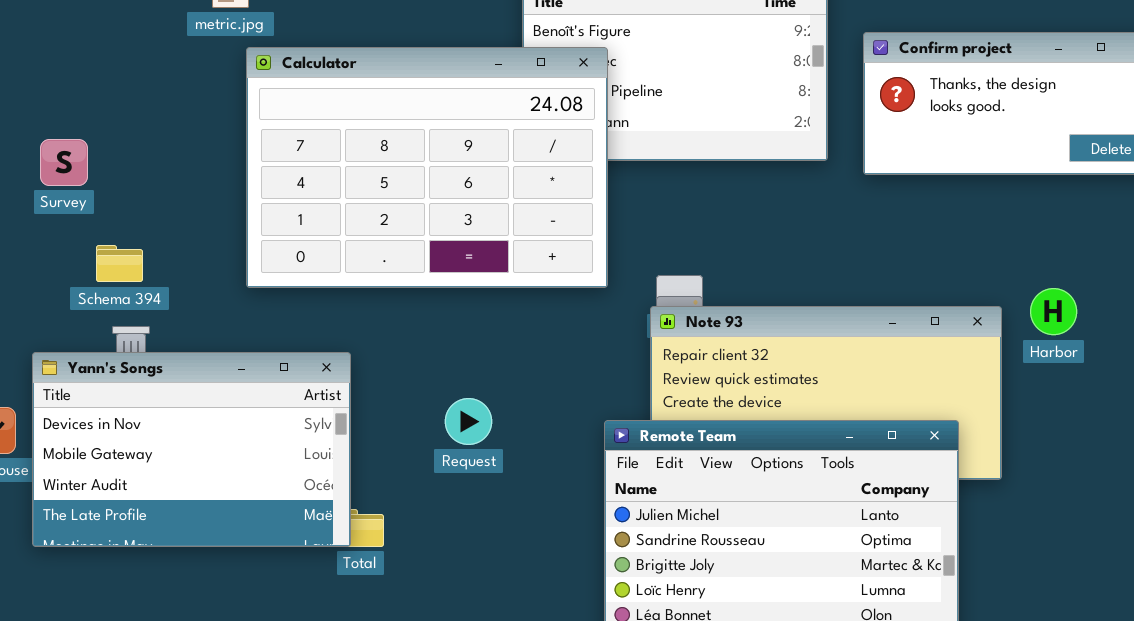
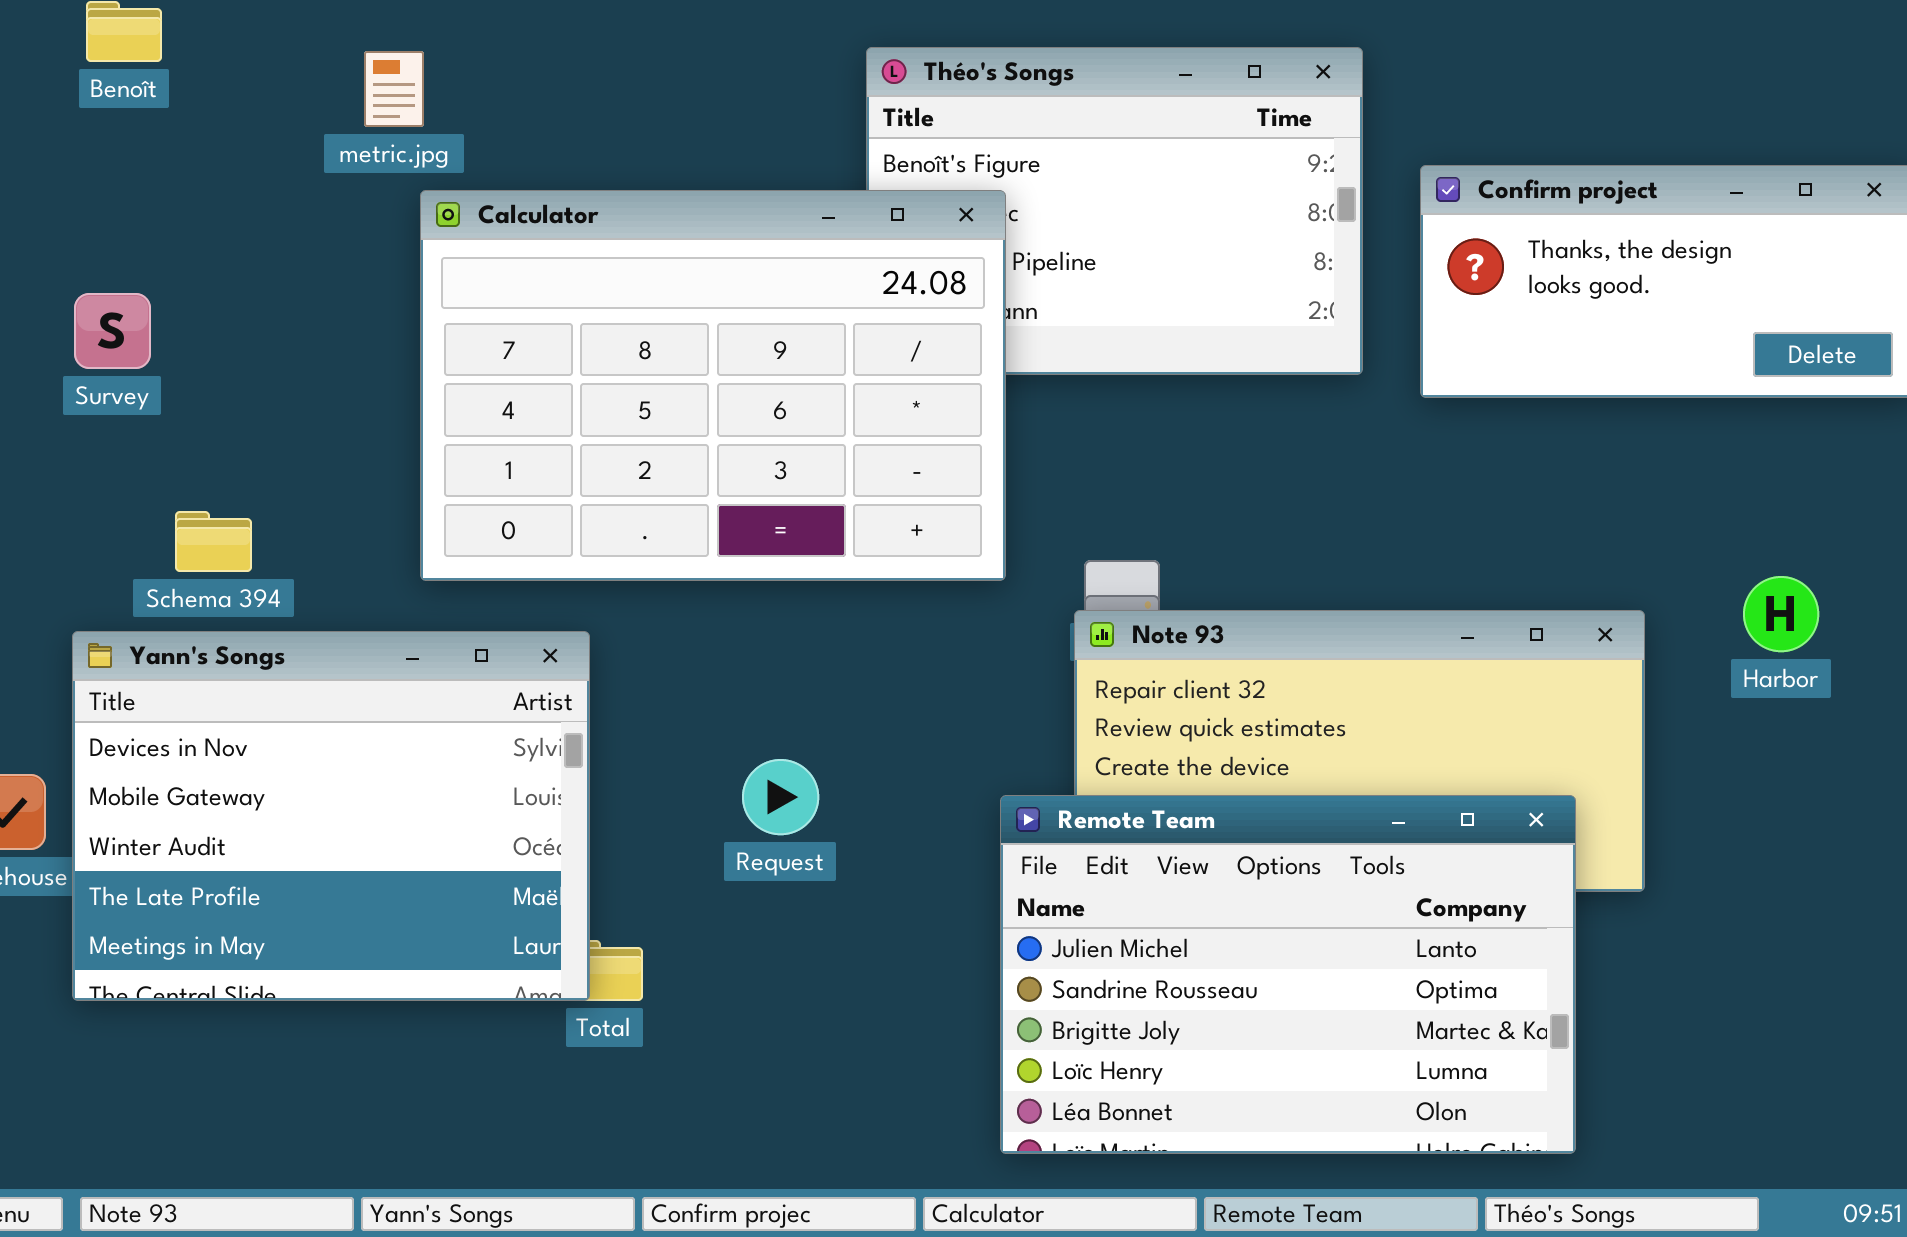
Survey: [40,139,88,186] -> [74,293,151,369], moved
Harbor: [1030,288,1077,335] -> [1743,576,1819,652], moved
Yann's Songs: [32,352,351,547] -> [72,631,590,1001], resized

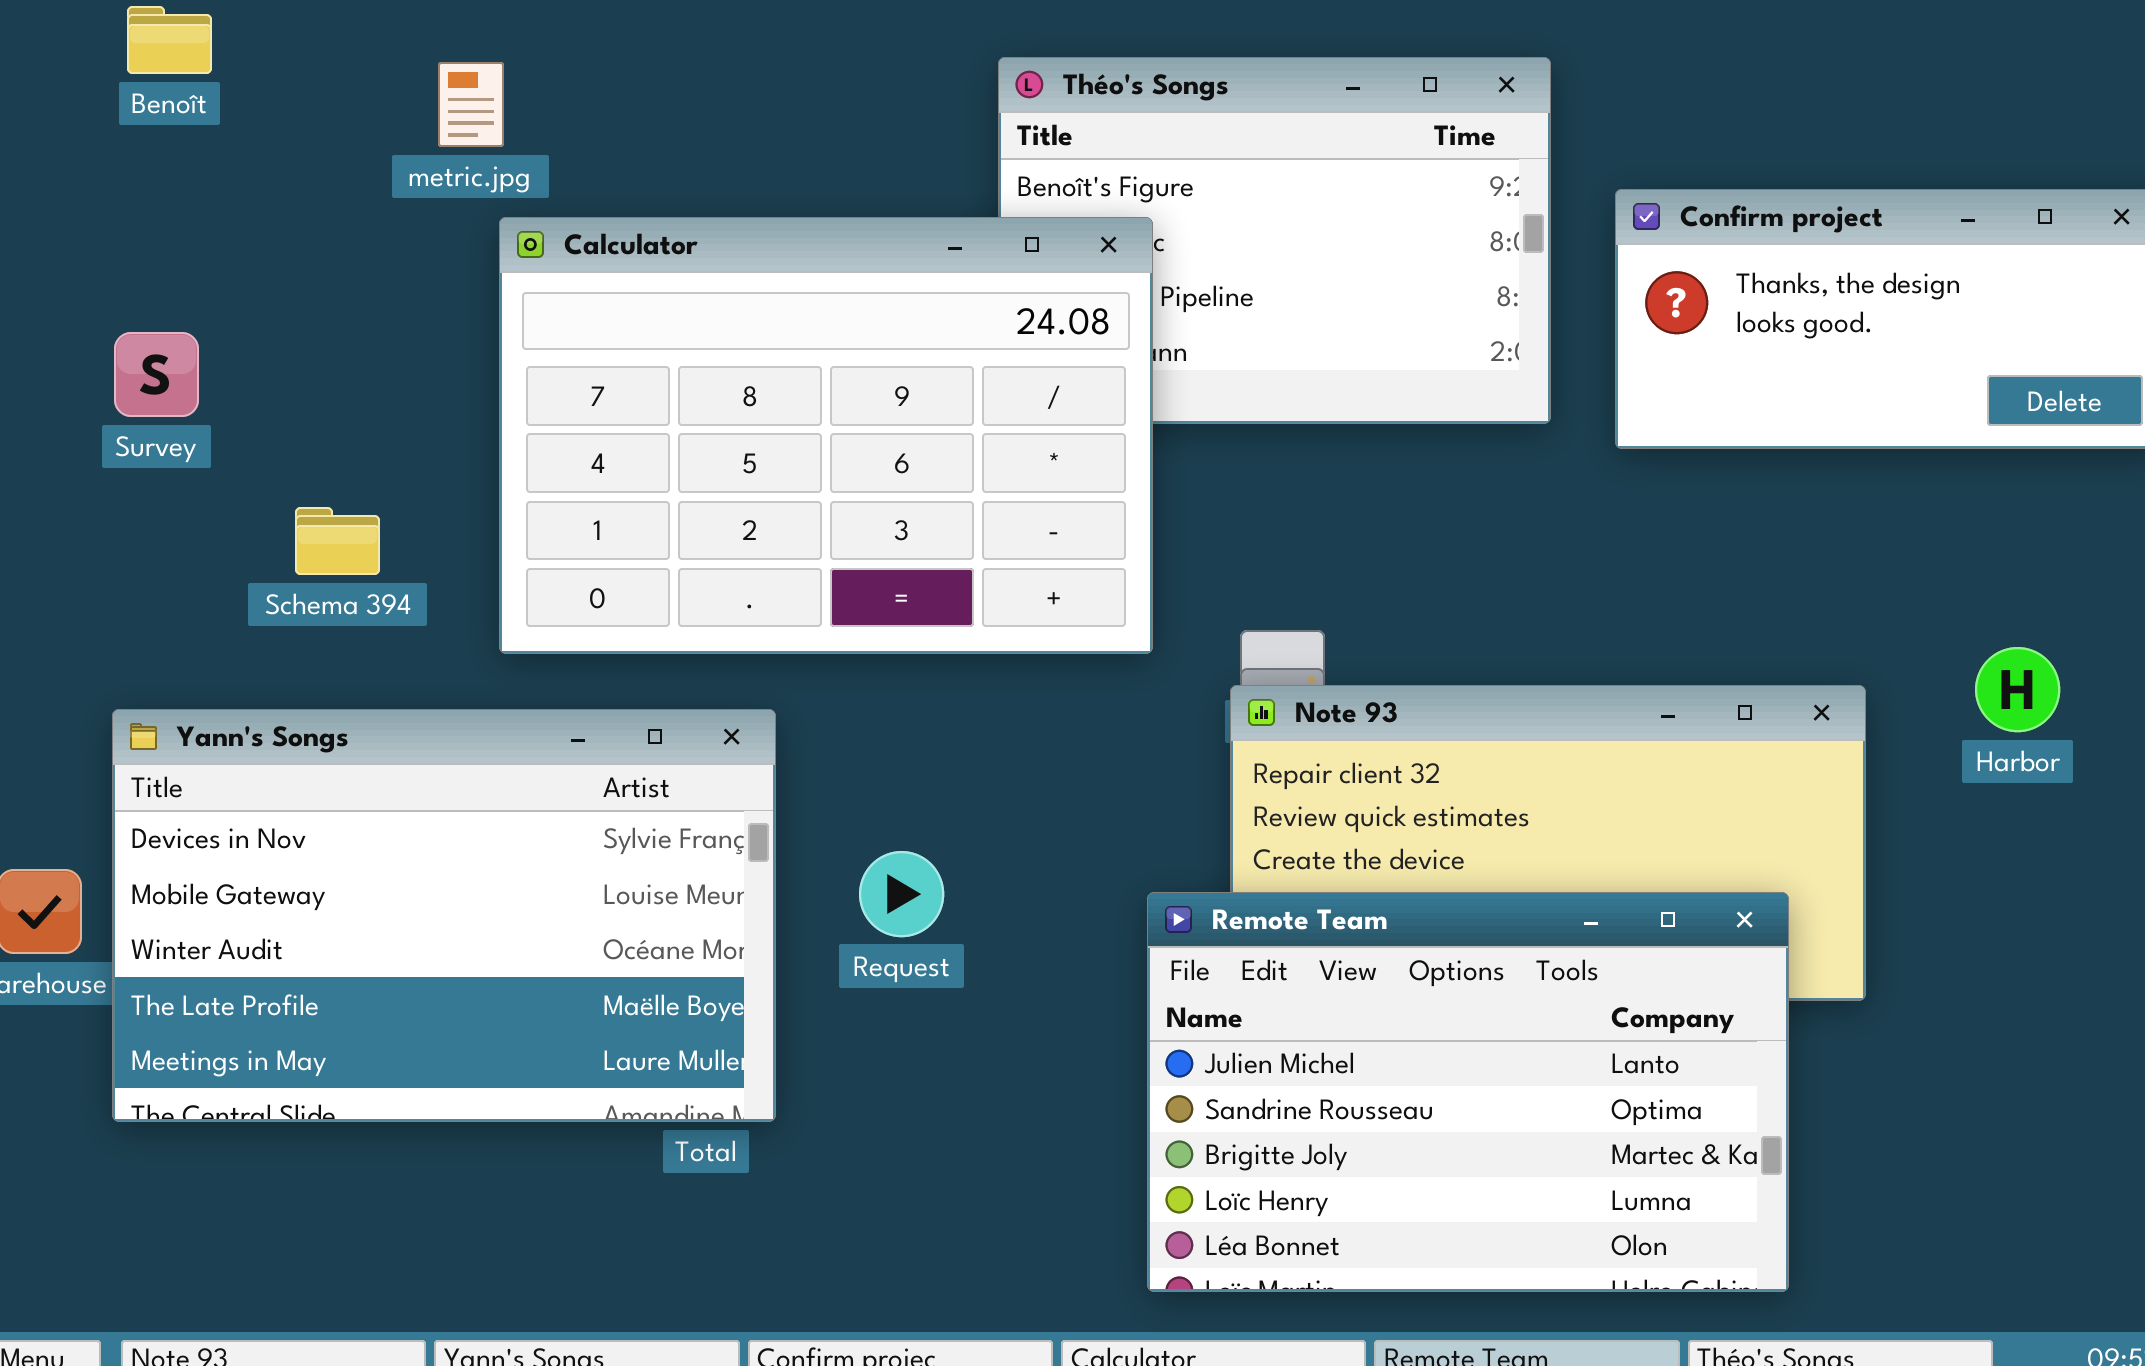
Schema 394: [175,511,252,572] -> [295,507,380,575], moved
Yann's Songs: [72,631,590,1001] -> [112,709,776,1122], resized

